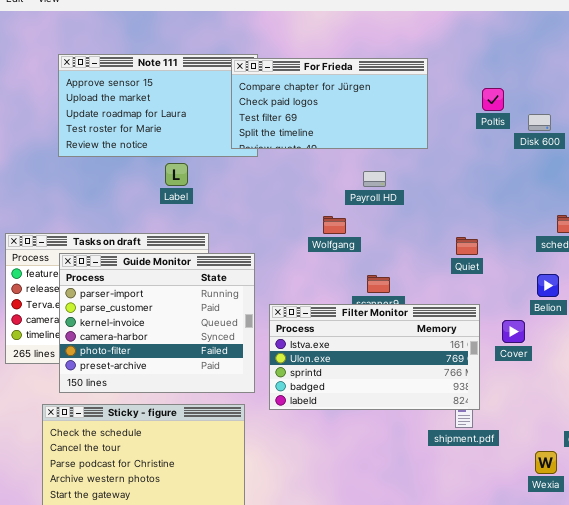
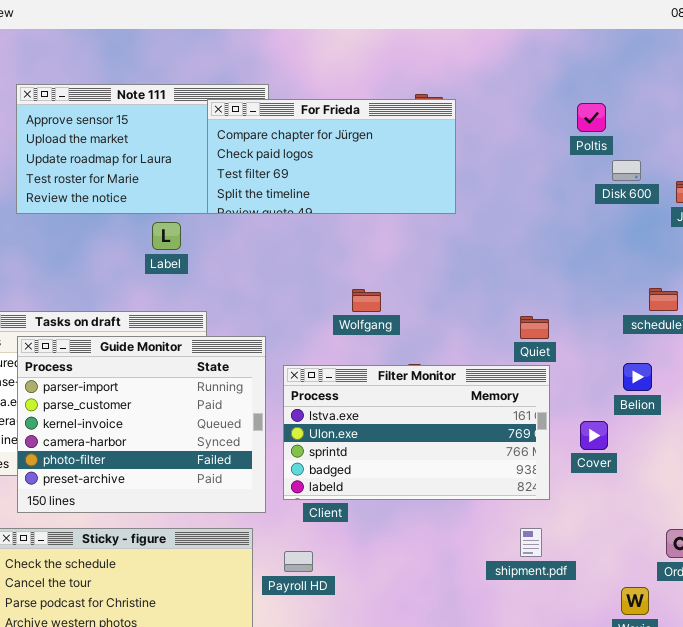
For Frieda: [231,58,428,149] -> [207,99,456,214], moved
Poltis: [482,88,504,111] -> [577,103,606,132], moved
Payroll HD: [363,171,386,187] -> [284,551,313,572], moved
Filter Monitor: [269,304,480,410] -> [283,365,550,500], moved

